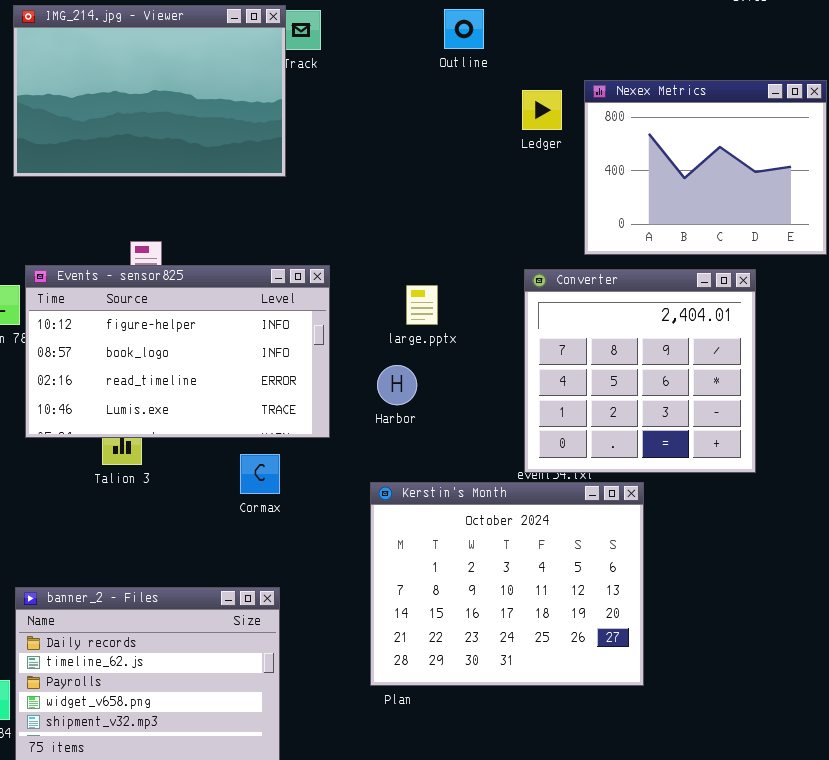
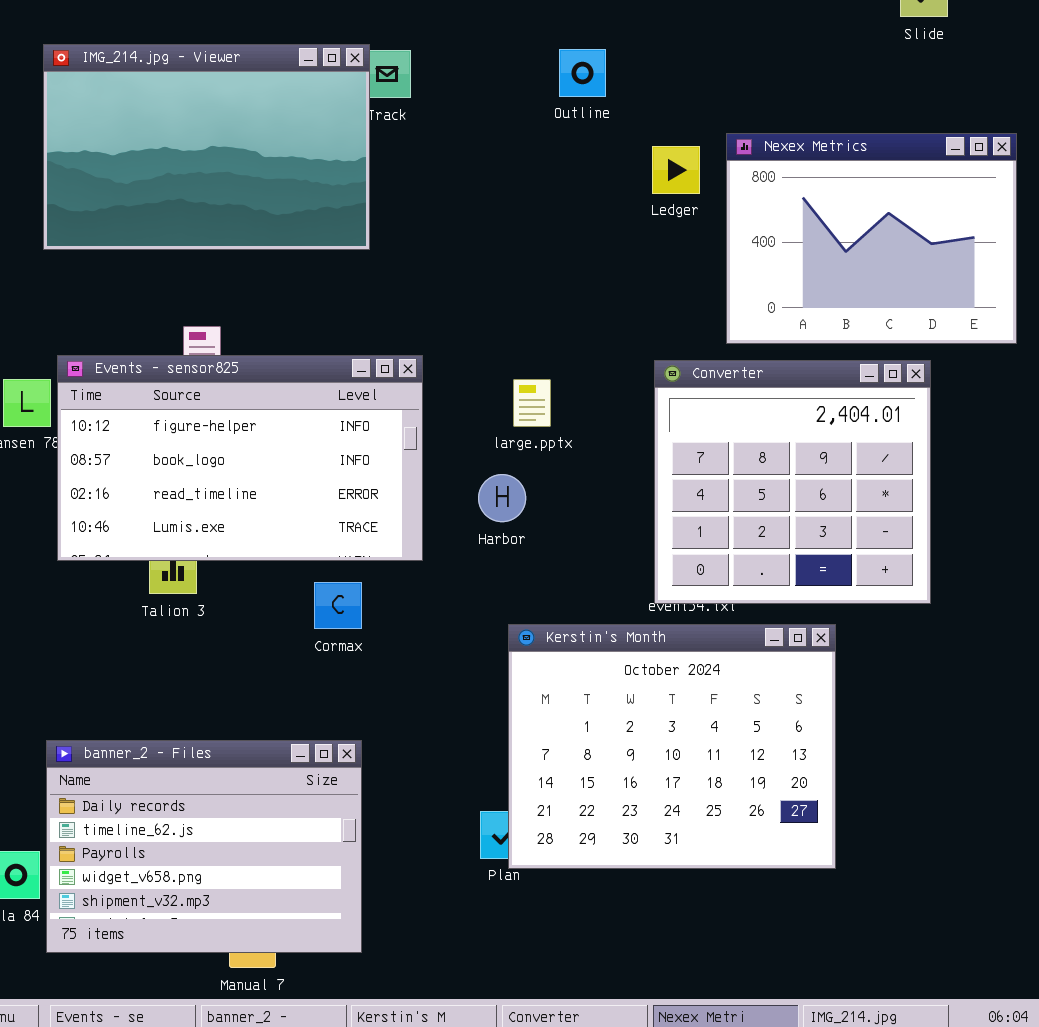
Kerstin's Month: [370,482,644,686] -> [508,624,836,869], moved

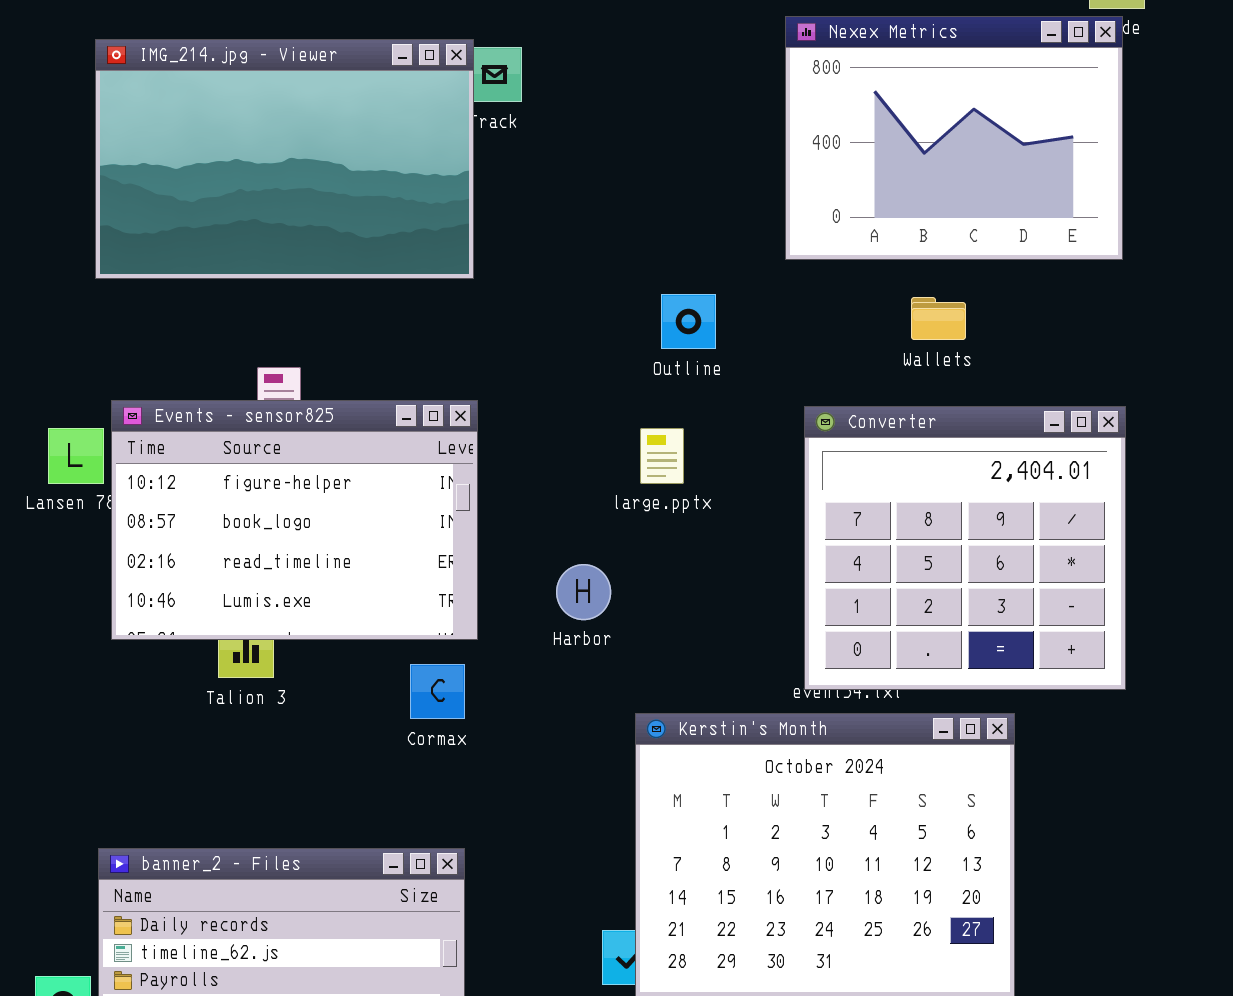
Outline: [559,49,606,97] -> [661,294,716,349], moved
Nexex Metrics: [726,133,1017,344] -> [785,16,1123,260], moved
Events - sensor825: [57,355,423,561] -> [111,400,478,640], resized
Harbor: [478,474,526,522] -> [556,564,611,620], moved

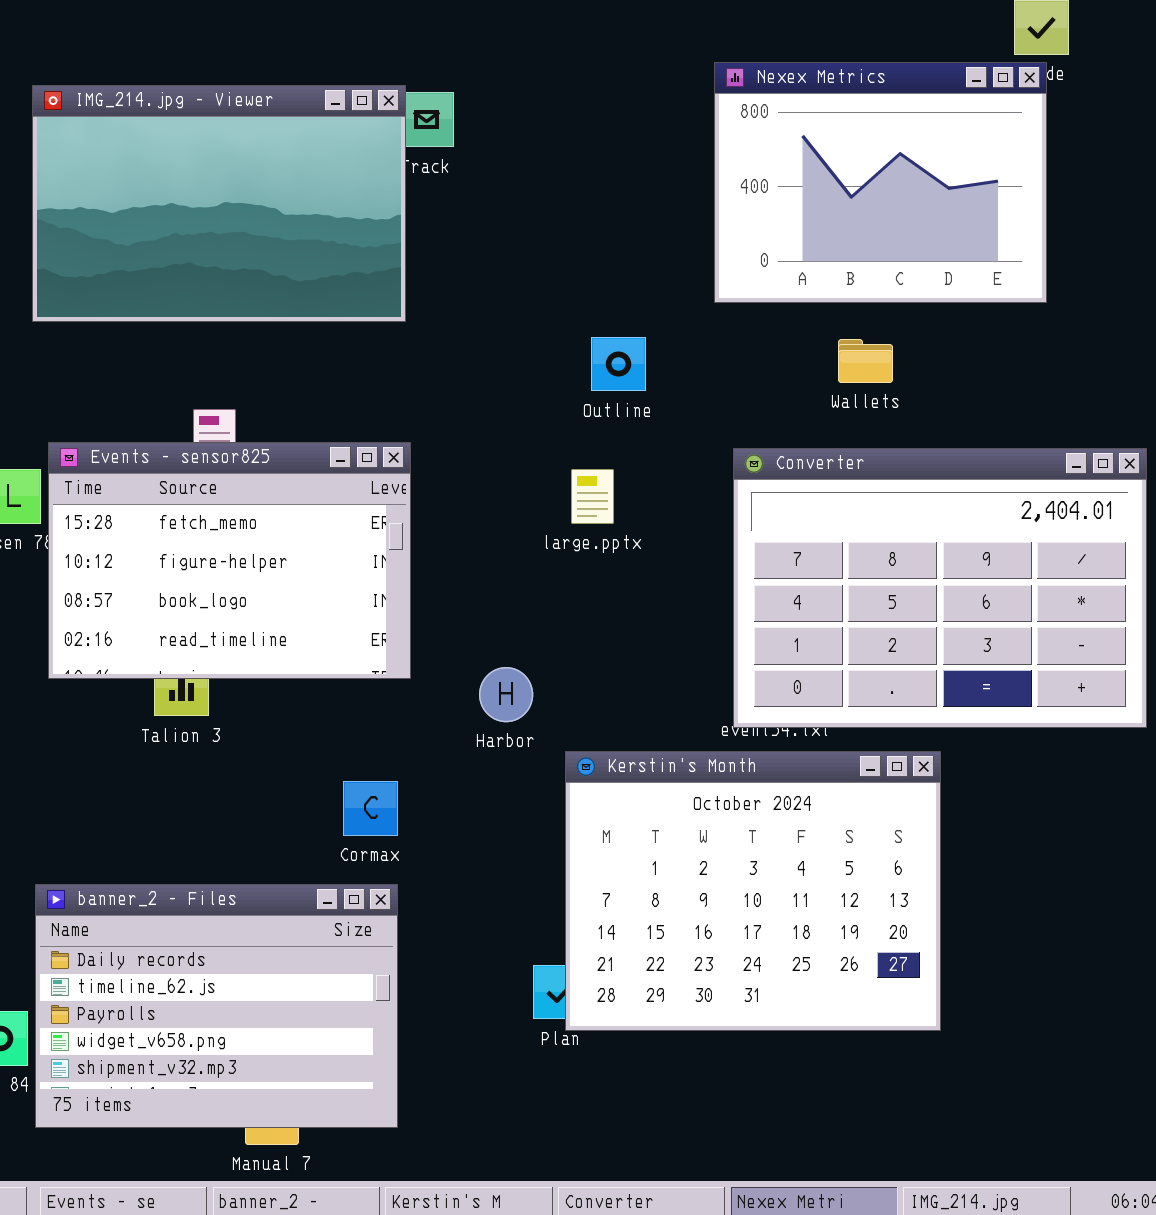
Events - sensor825: [111,400,478,640] -> [48,442,411,679], scrolled up 1 row
Converter: [804,406,1126,690] -> [733,448,1147,728], resized
Harbor: [556,564,611,620] -> [479,667,533,722], moved
Cormax: [410,664,465,719] -> [343,781,398,836], moved

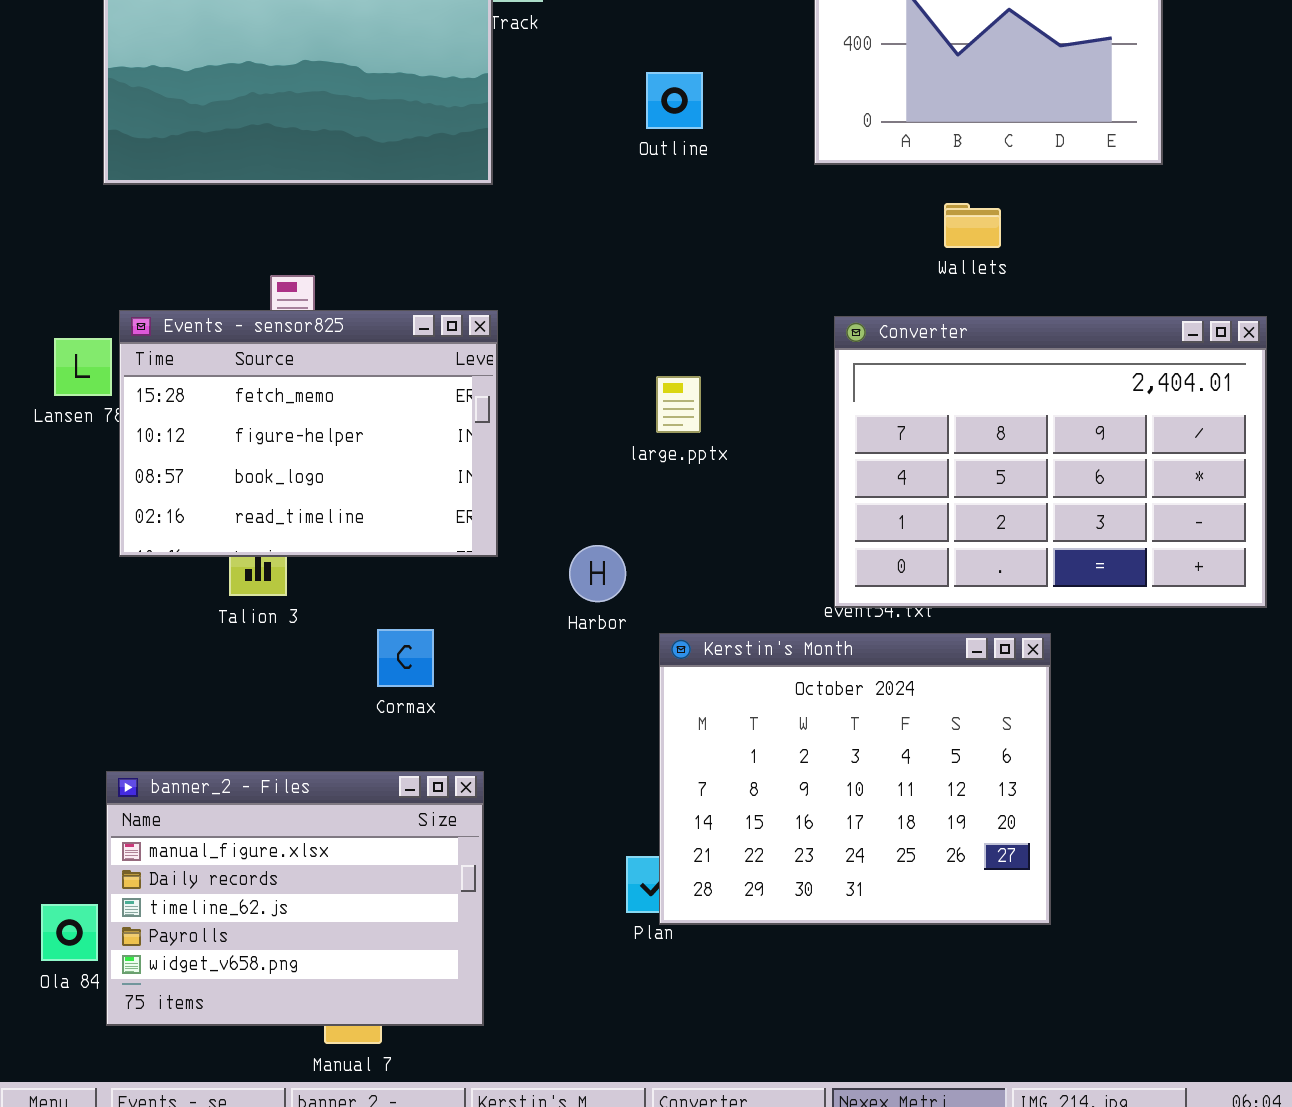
Outline: [591,337,646,391] -> [646,72,703,129], moved
large.pptx: [571,469,614,524] -> [656,376,701,433], moved
Cormax: [343,781,398,836] -> [377,629,434,687], moved
banner_2 - Files: [35,884,398,1128] -> [106,771,484,1026], scrolled up 1 row

